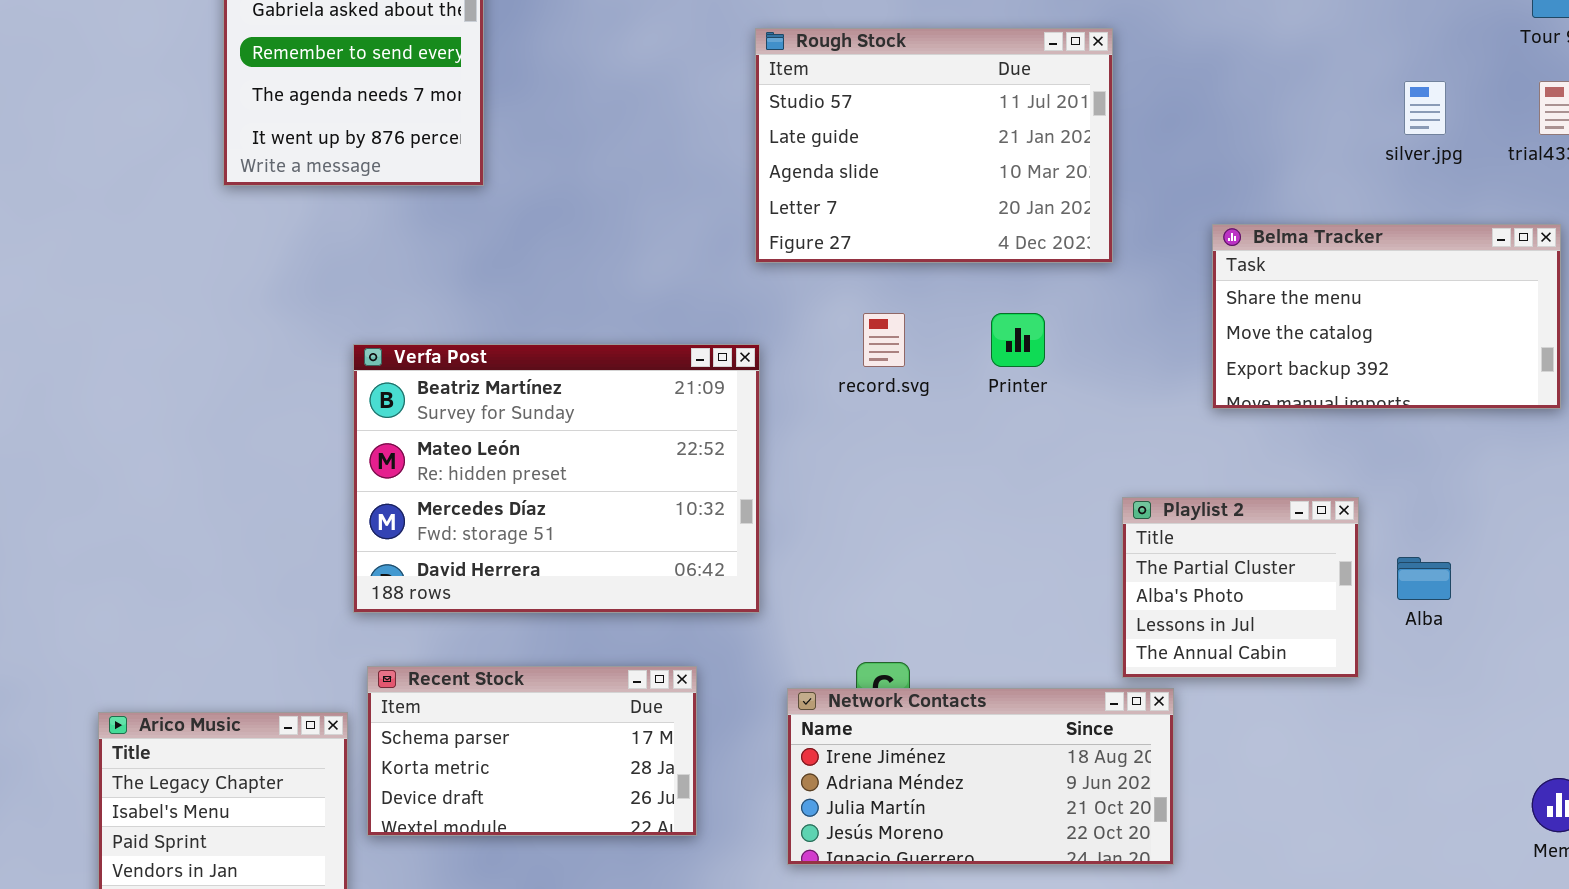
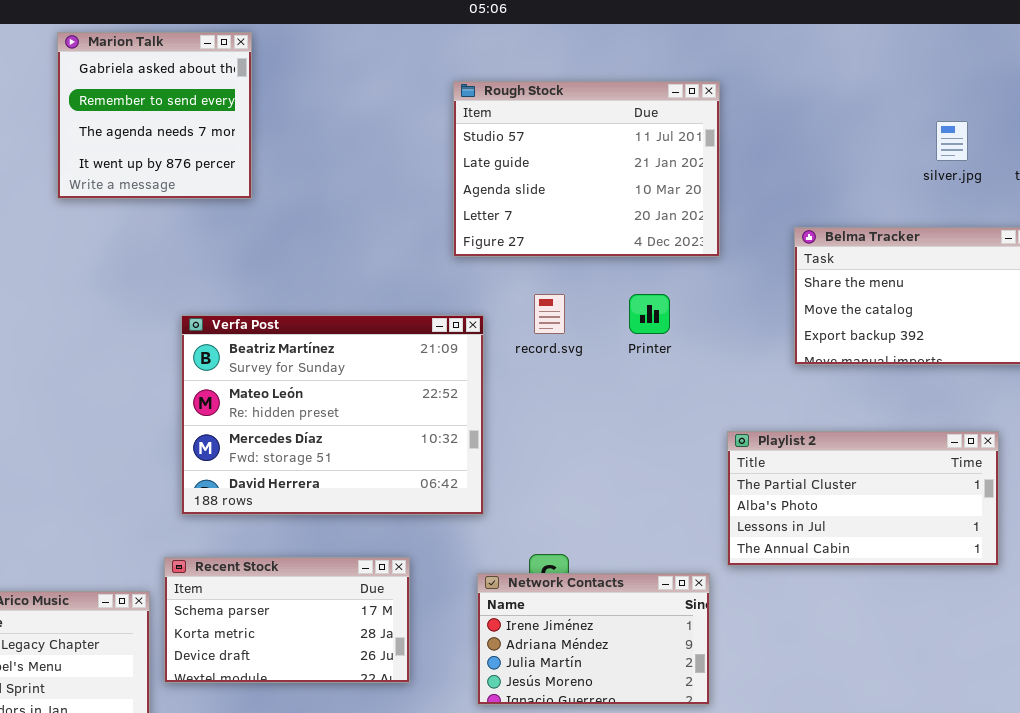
Verfa Post: [353,344,760,613] -> [181,315,484,515], moved
Playlist 2: [1122,497,1359,678] -> [727,431,999,566], resized
Network Contacts: [787,688,1174,865] -> [477,573,710,705], resized

